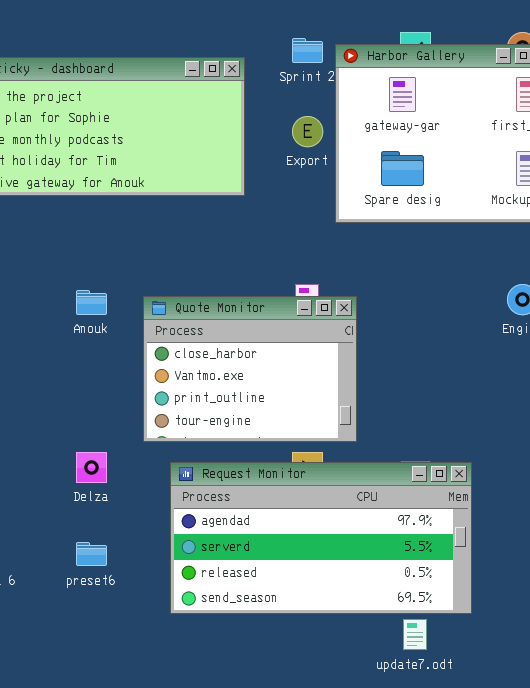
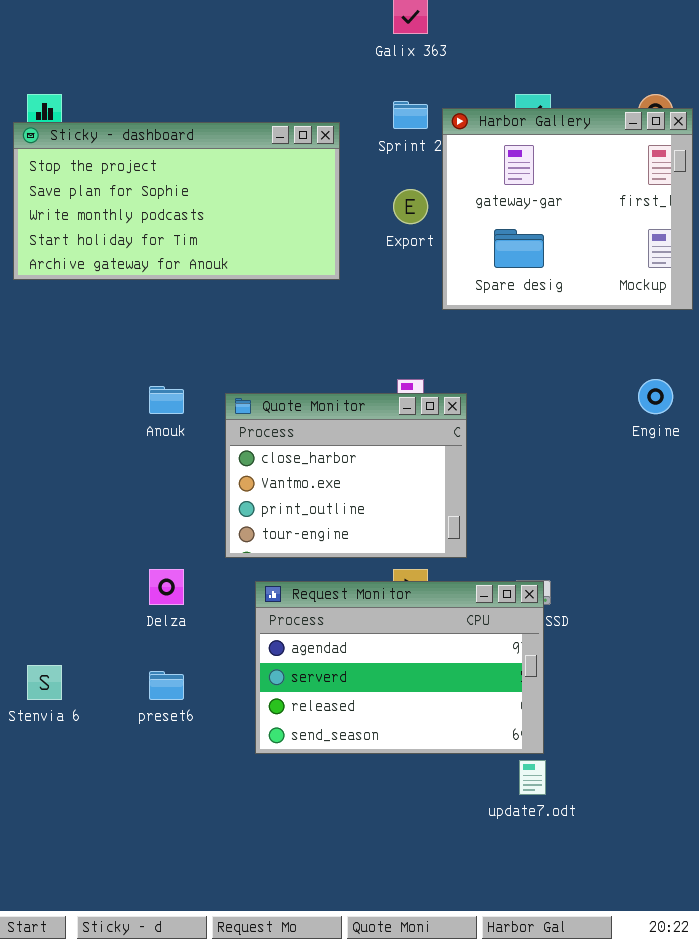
Request Monitor: [170,462,472,614] -> [255,581,544,754], resized

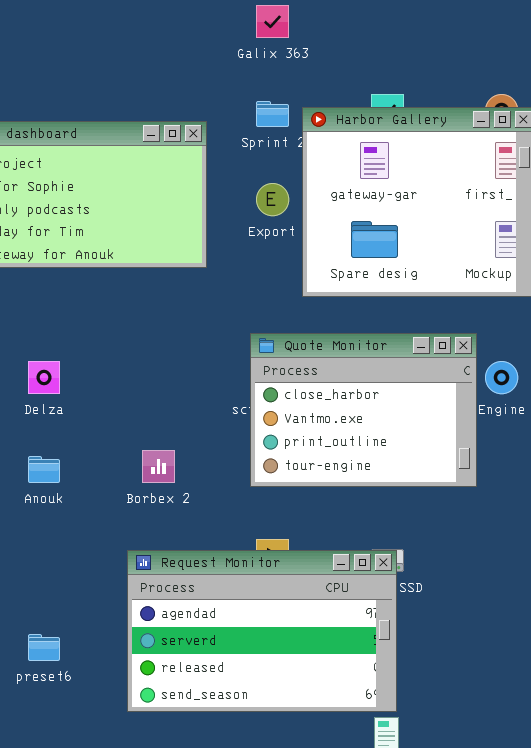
Anouk: [149,386,184,414] -> [28,456,60,483], moved
Quote Monitor: [225,393,467,558] -> [250,333,477,487], moved
Delza: [149,569,184,605] -> [28,361,60,394], moved

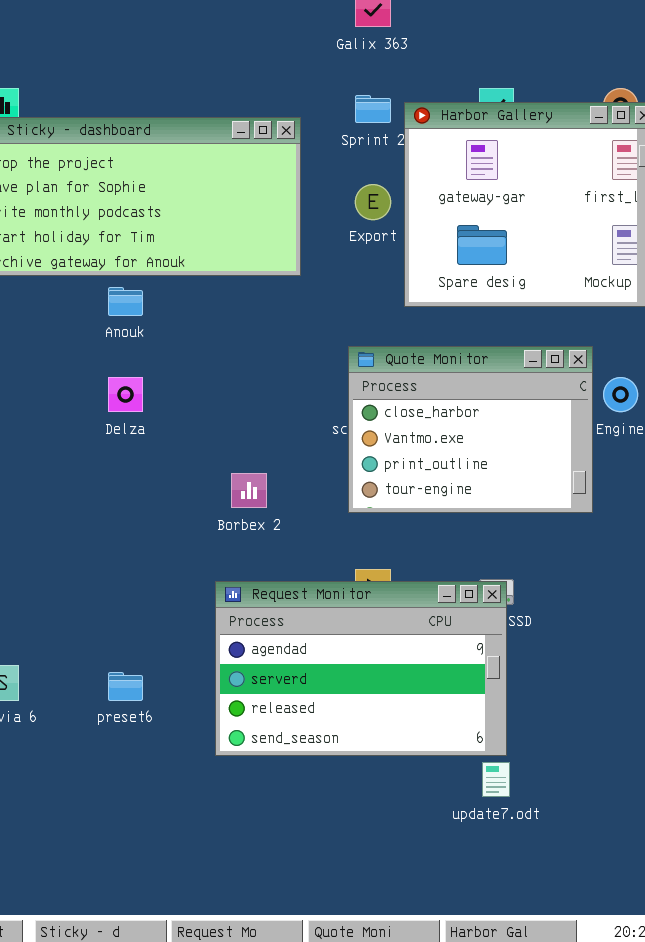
Anouk: [28,456,60,483] -> [108,287,143,316], moved

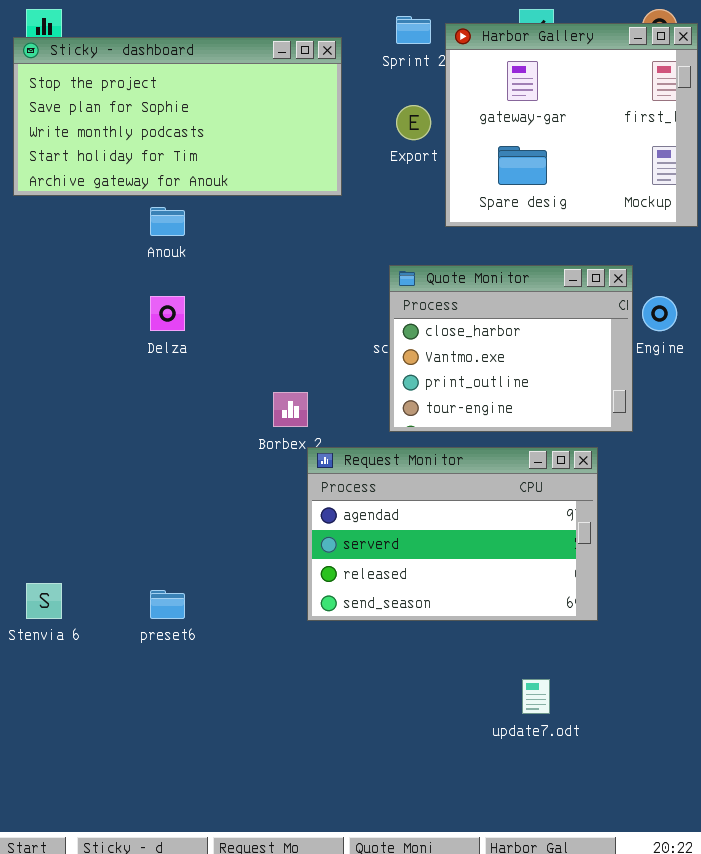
Request Monitor: [215,581,507,756] -> [307,447,598,621], moved

